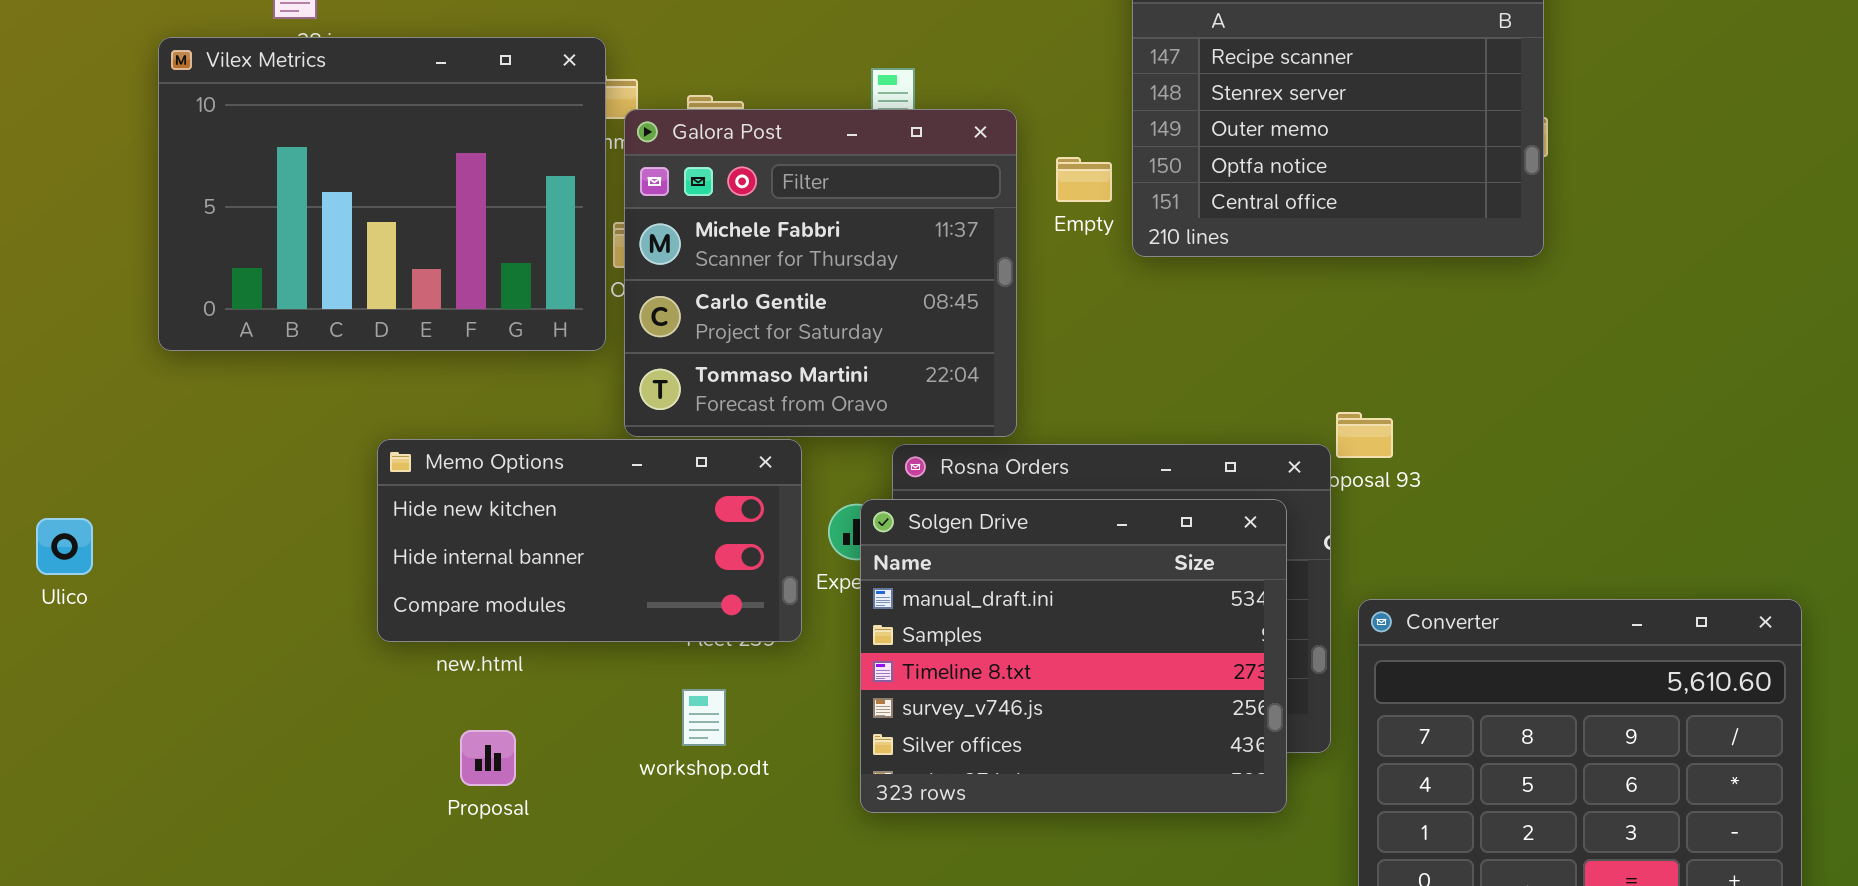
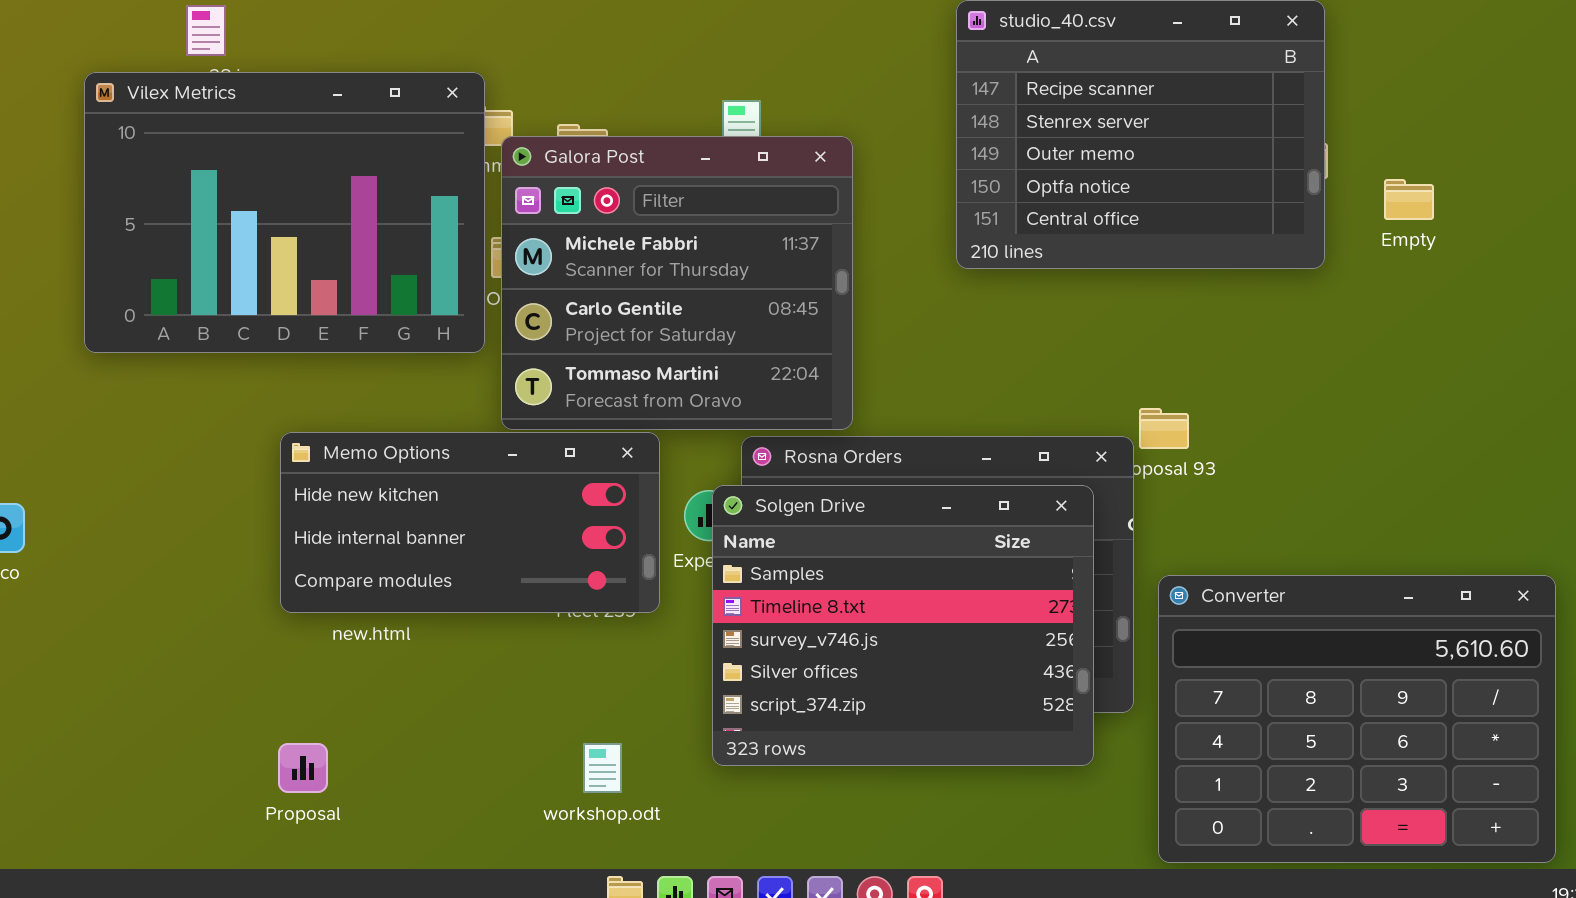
Empty: [1056,157,1112,202] -> [1384,179,1434,220], moved
Solgen Drive: [860,499,1287,813] -> [712,485,1094,766], scrolled down 1 row
workshop.odt: [682,689,726,746] -> [583,743,622,793], moved
Proposal: [460,730,516,786] -> [278,743,328,793], moved

